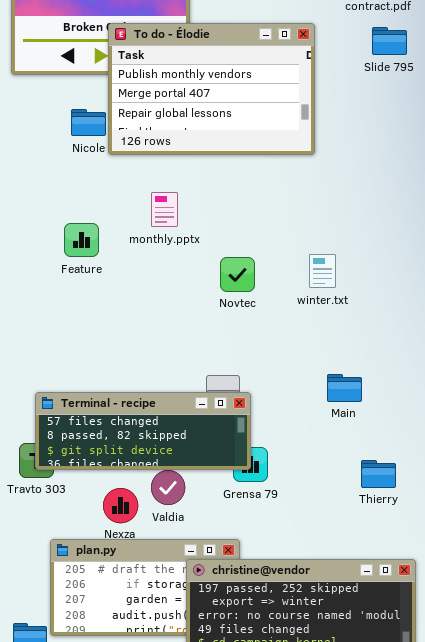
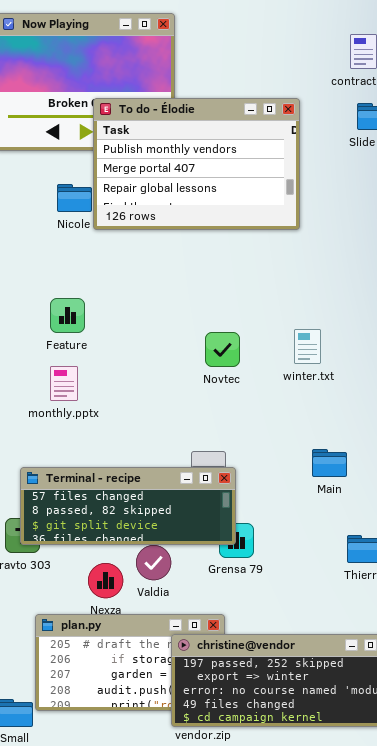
monthly.pptx: [151,192,178,227] -> [50,366,78,401], moved

